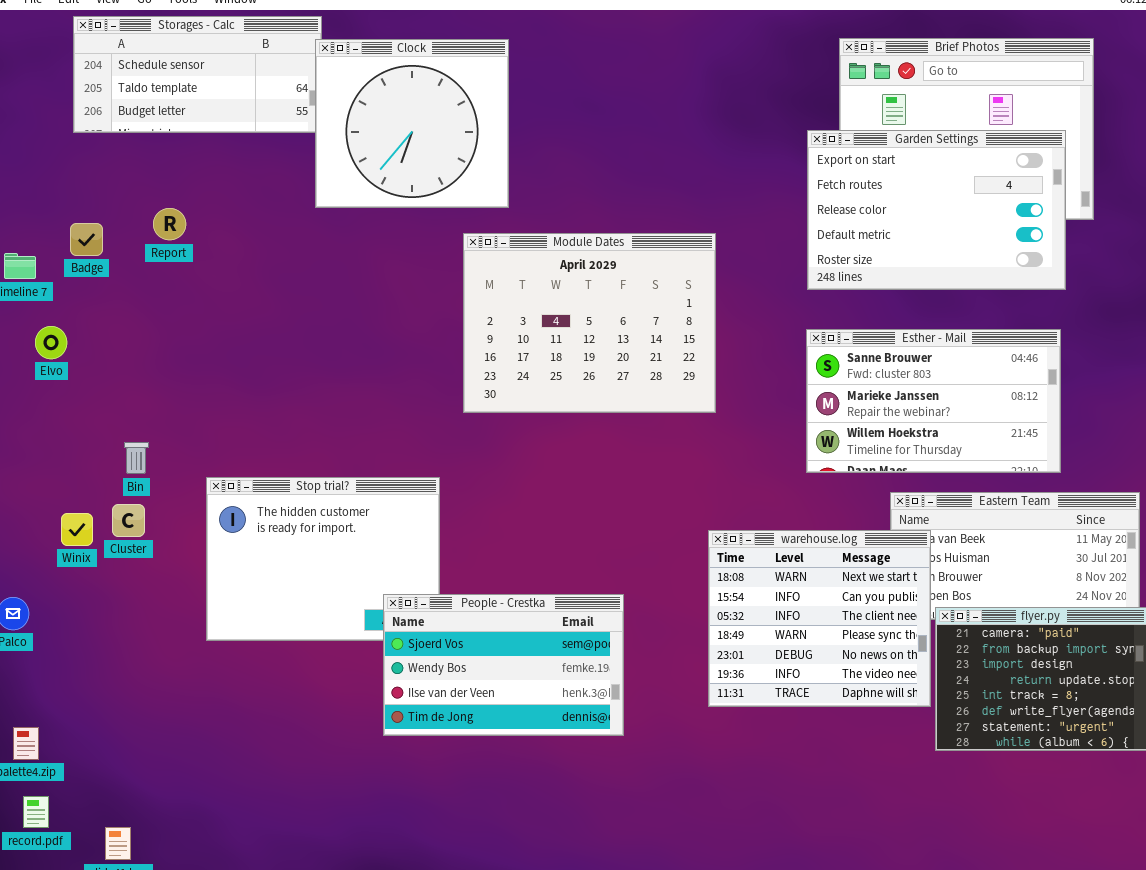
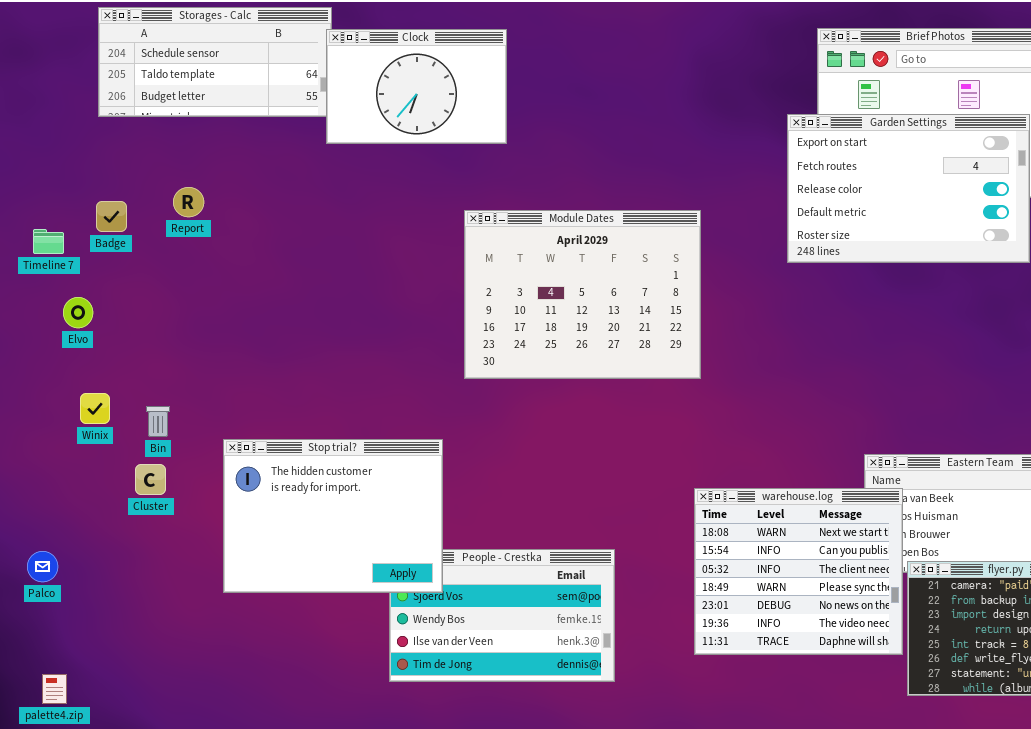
Clock: [315,39,509,208] -> [326,29,507,144], resized
Esther - Mail: [806,329,1061,473] -> none, closed
Stop trial?: [206,477,440,641] -> [223,439,443,593], raised
Winix: [61,513,93,546] -> [80,393,110,424], moved

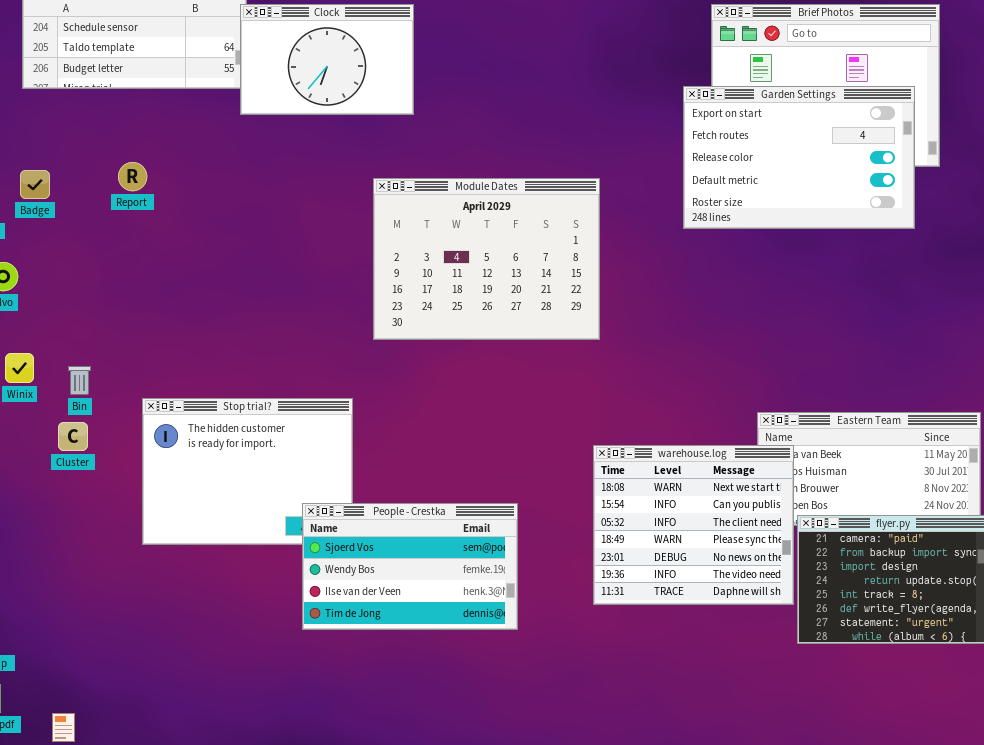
Report: [173,187,204,217] -> [118,162,147,191], moved
People - Crestka: [389,549,615,682] -> [302,503,518,630], raised

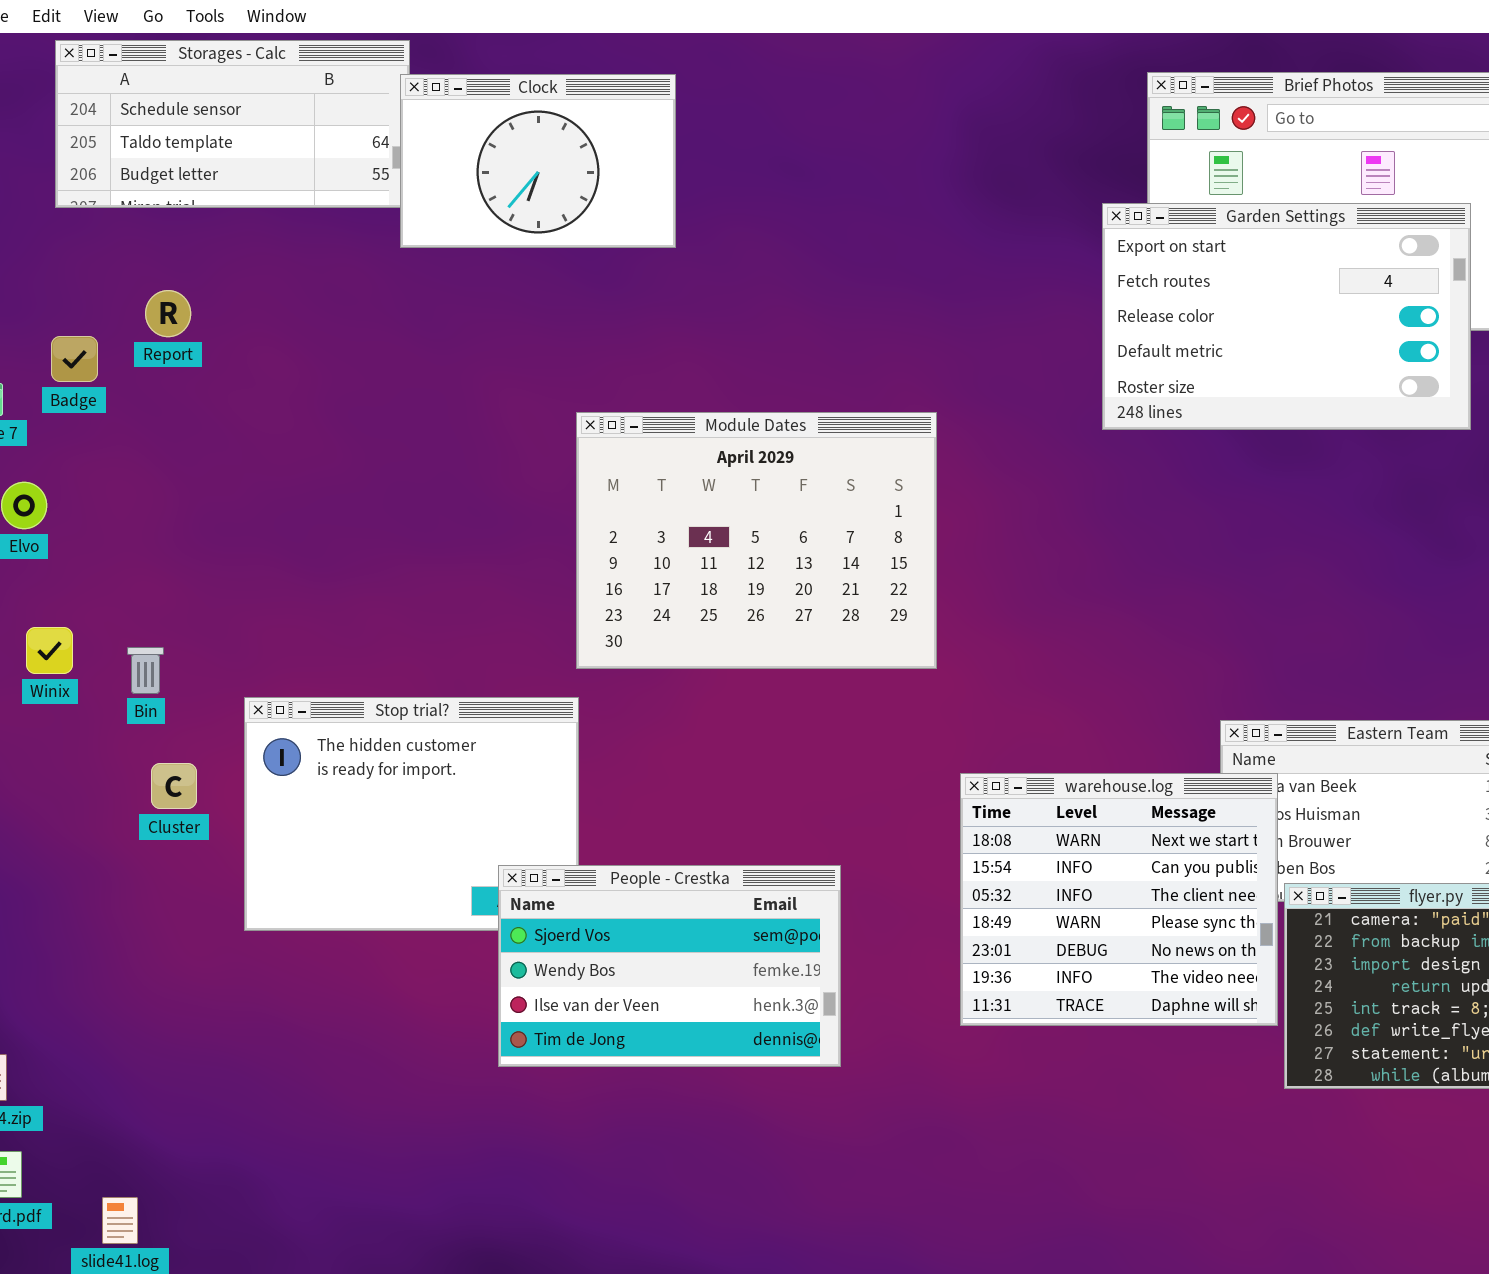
Report: [118,162,147,191] -> [145,290,191,337], moved
Module Dates: [373,178,600,340] -> [576,412,937,669], moved
Cluster: [58,422,88,451] -> [151,763,197,809], moved

